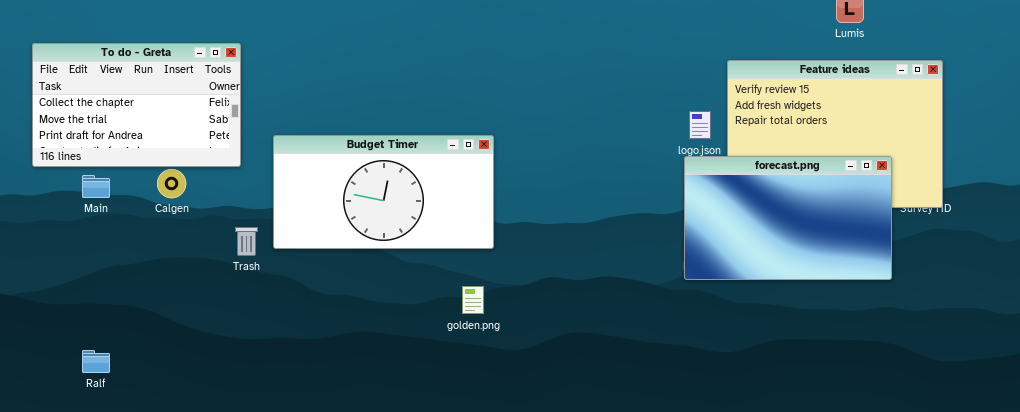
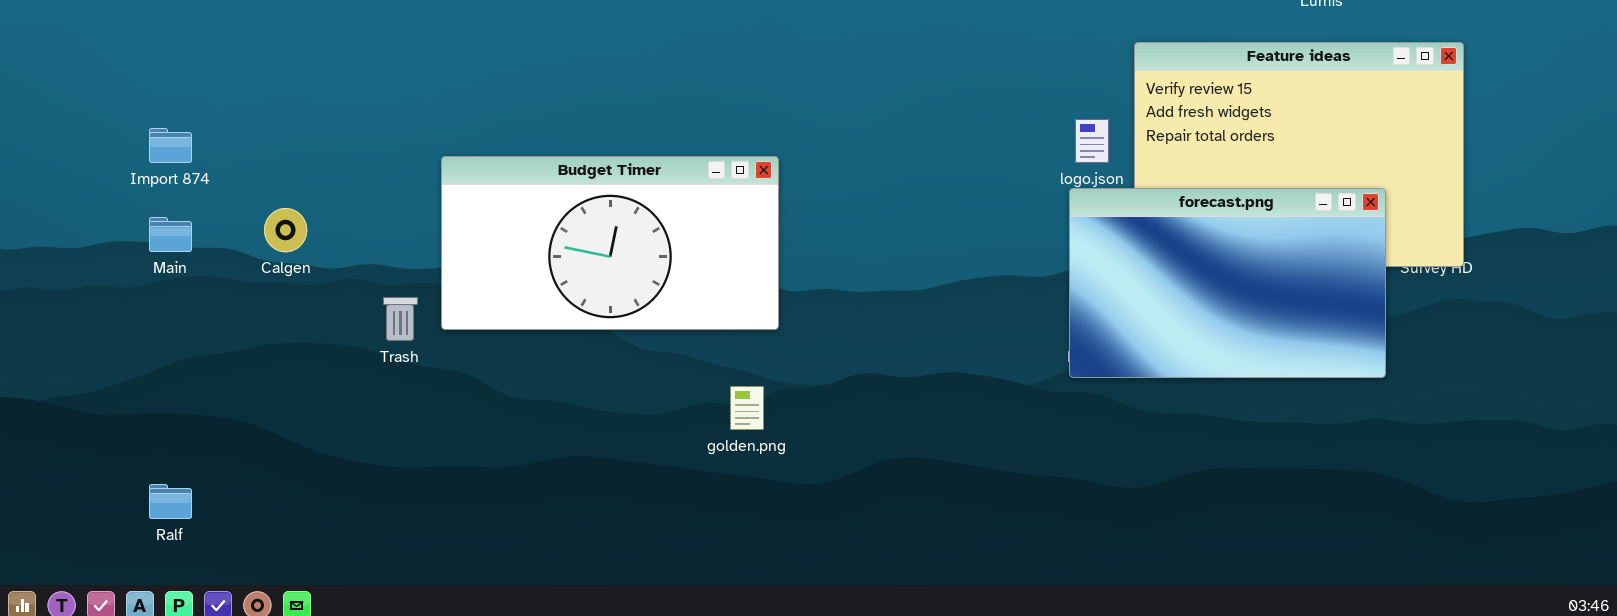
To do - Greta: [32,43,241,167] -> none, closed

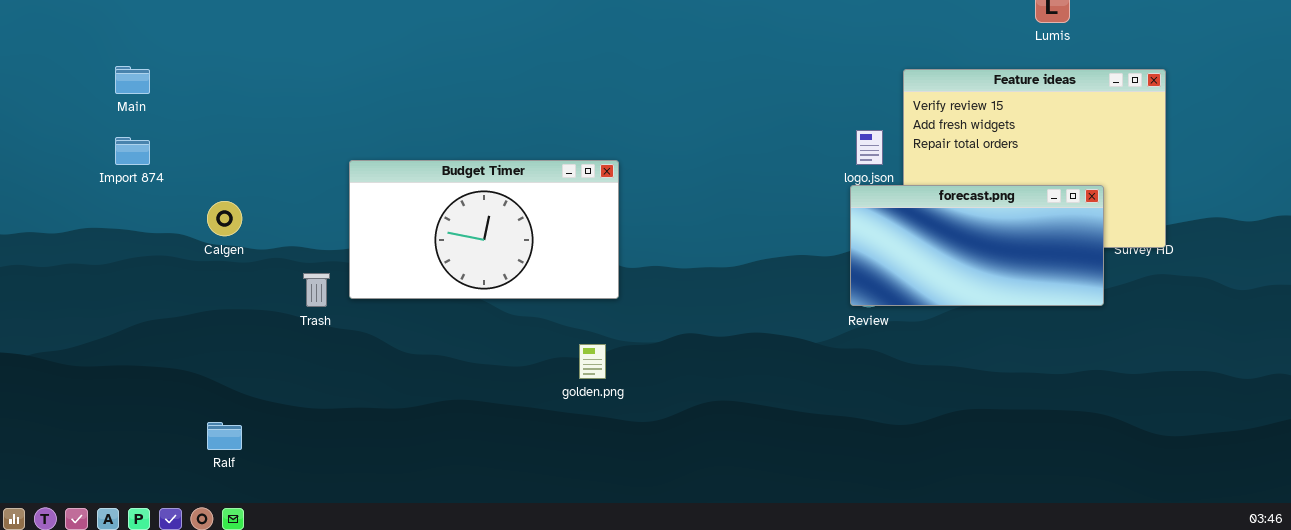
forecast.png: [1069,188,1386,378] -> [850,185,1104,306], resized
Main: [149,217,192,252] -> [115,66,150,94], moved
Ralf: [149,484,192,519] -> [207,422,242,450], moved

